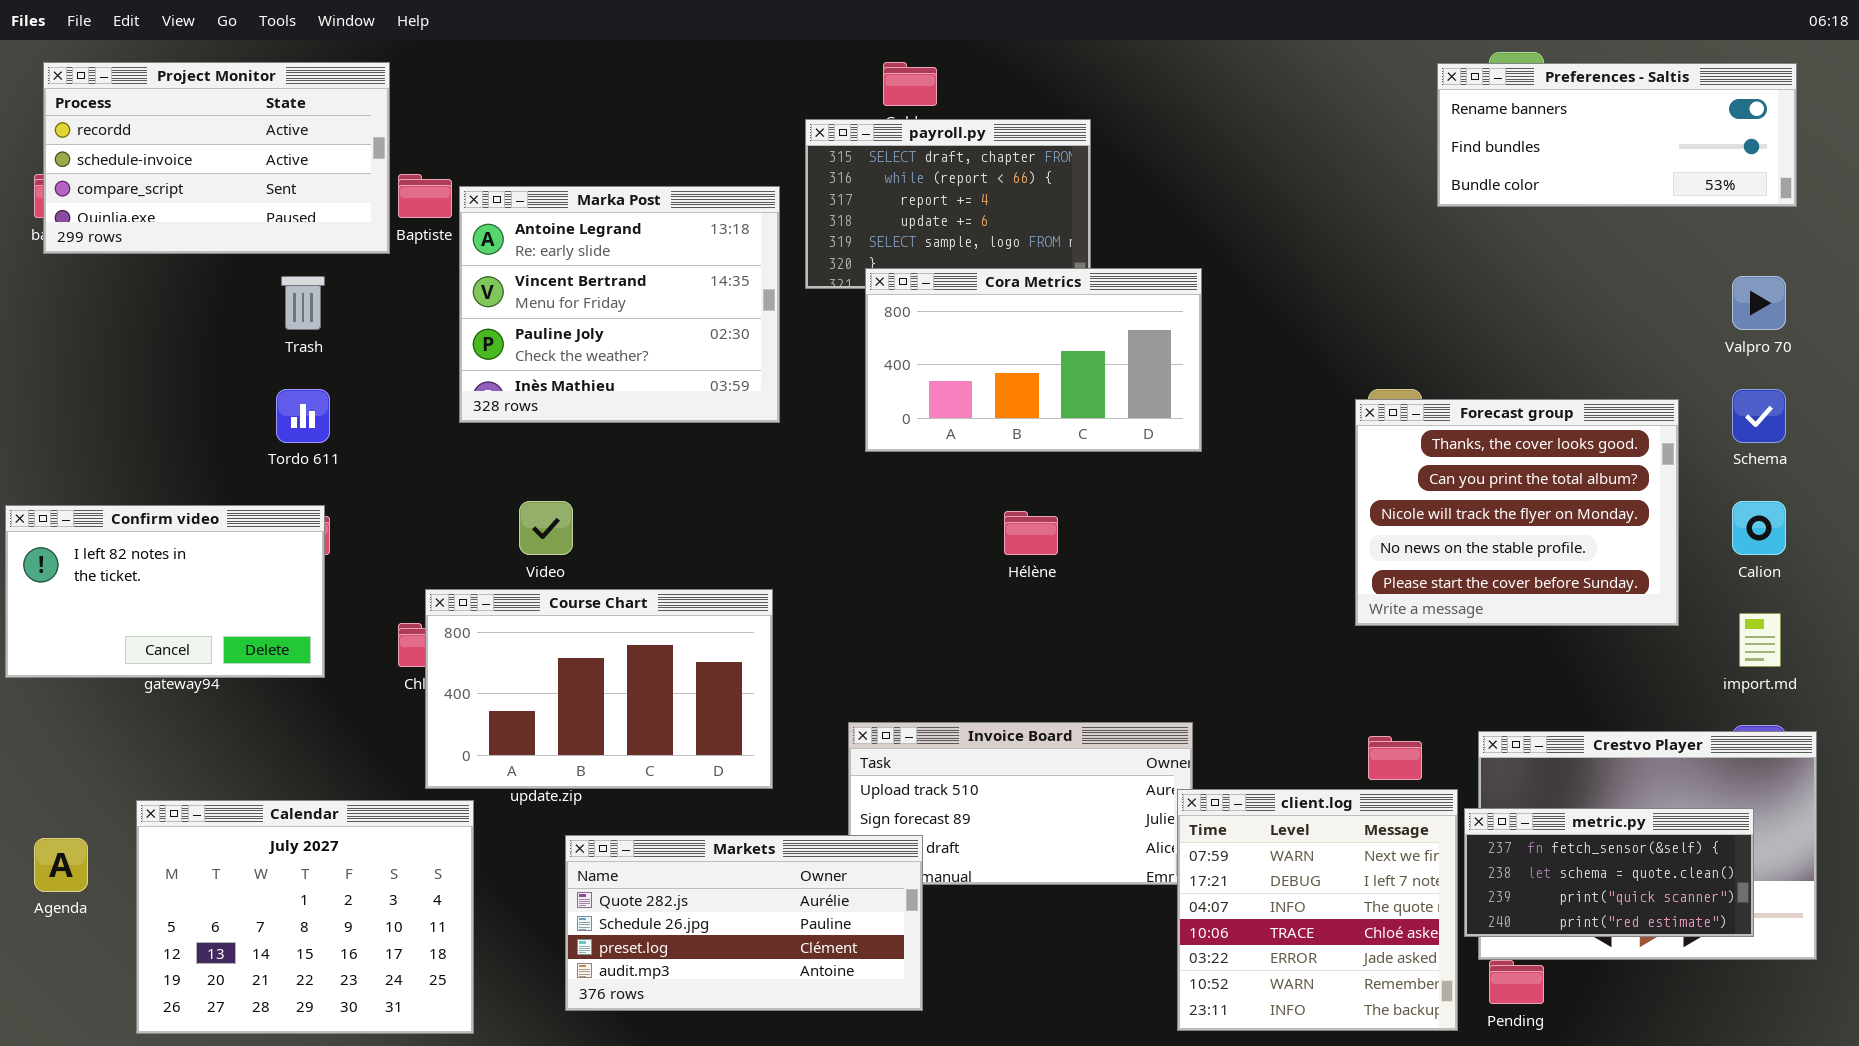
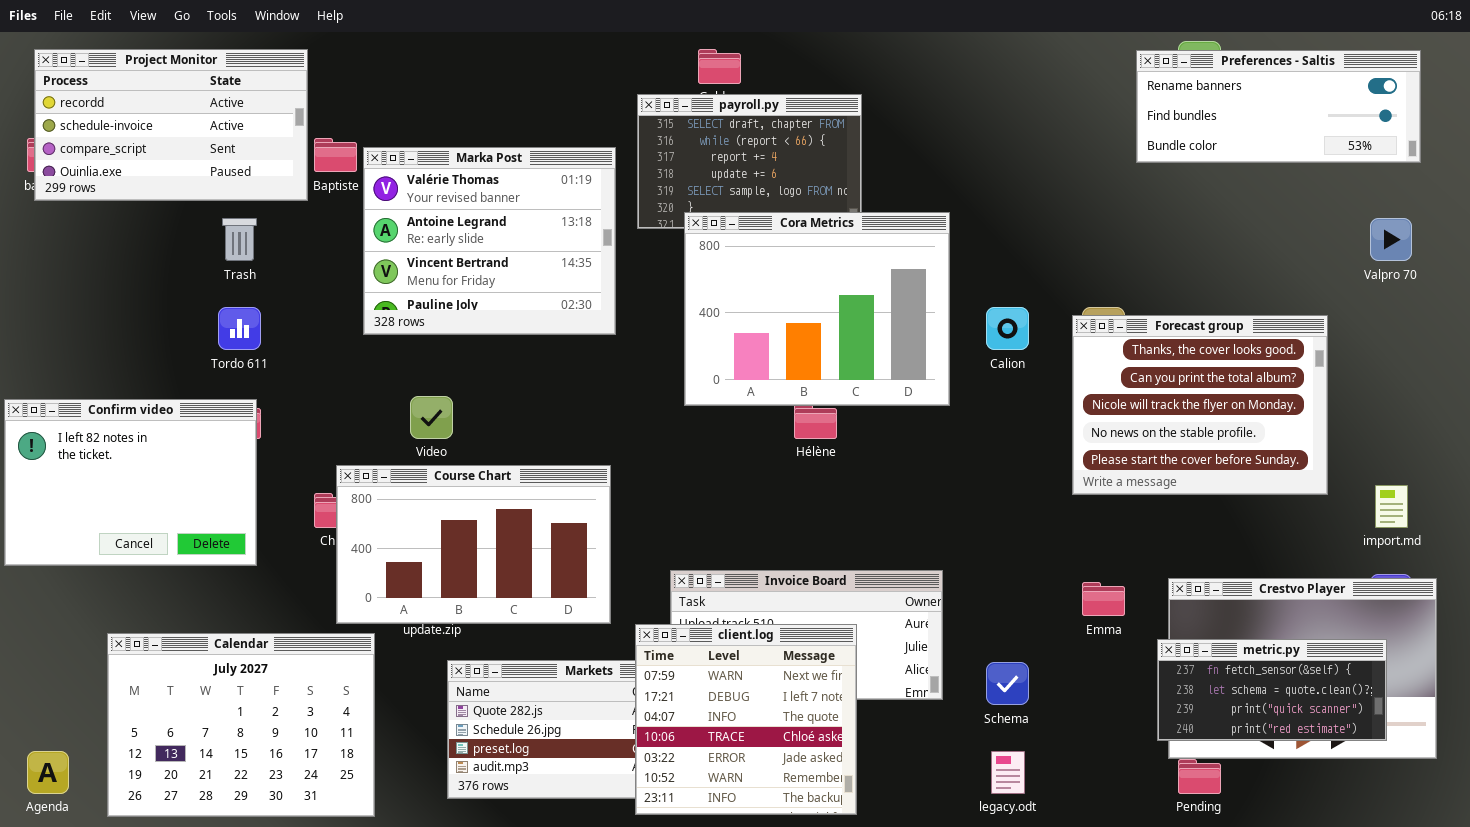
Marka Post: [459,186,780,423] -> [363,147,616,335], scrolled up 1 row
Cora Metrics: [865,268,1202,452] -> [684,212,950,406], resized
Schema: [1732,389,1786,443] -> [986,662,1029,705], moved
Calion: [1732,501,1786,555] -> [986,307,1029,350], moved
Confirm video: [5,505,325,678] -> [4,399,257,566], resized
client.log: [1177,789,1458,1031] -> [635,624,857,815], moved
Agenda: [34,838,88,892] -> [27,751,69,794], moved

